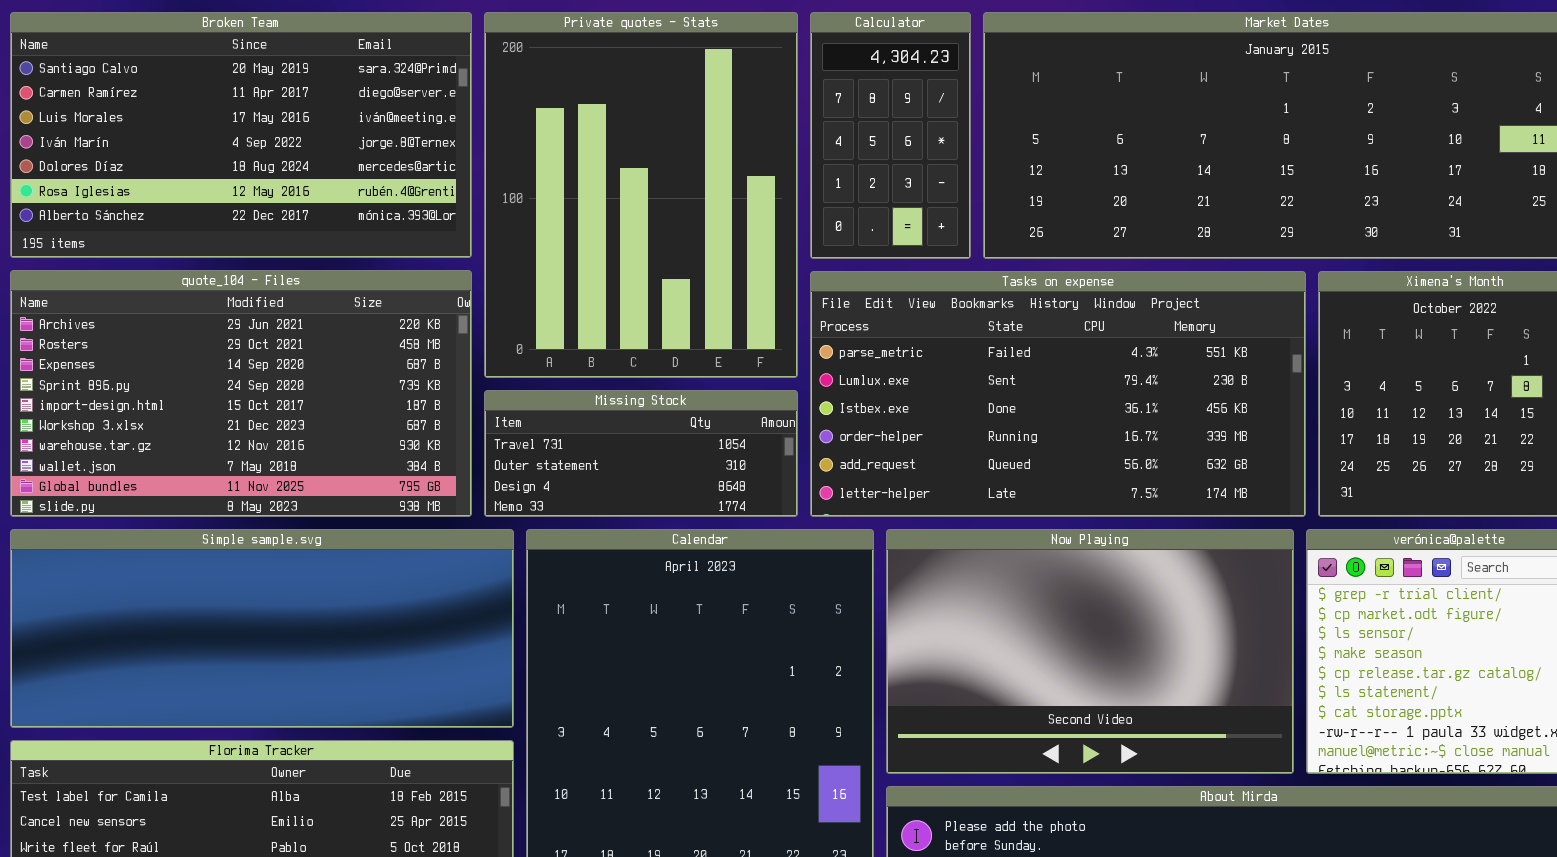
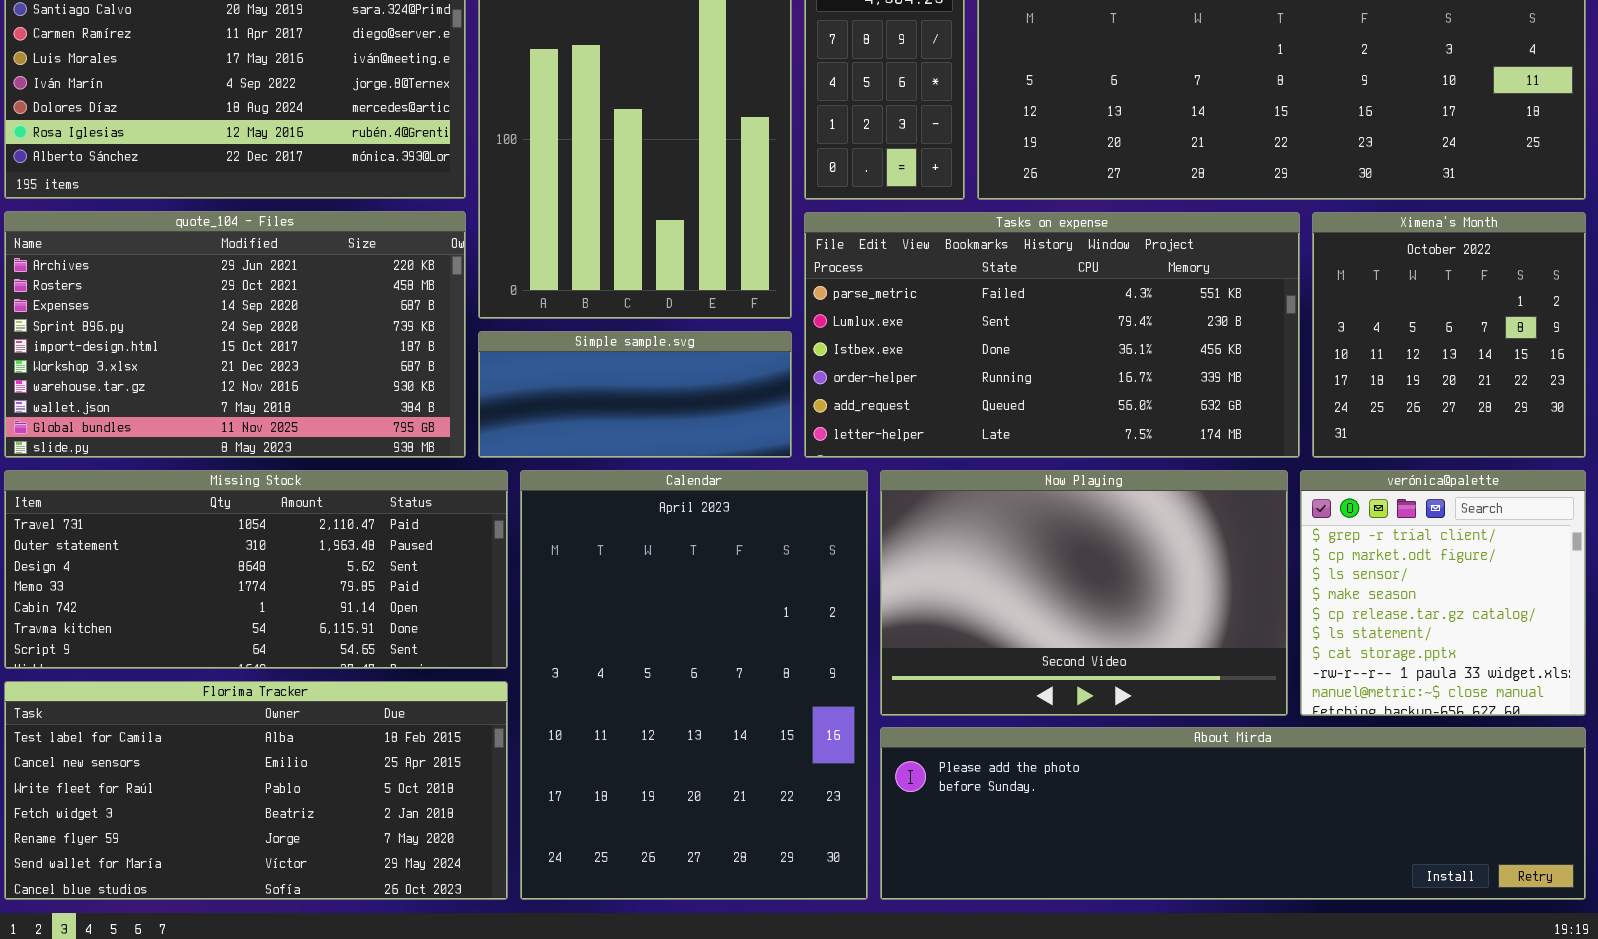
Missing Stock: [484,390,798,517] -> [4,470,508,669], moved, resized
Simple sample.svg: [10,529,514,728] -> [478,331,792,458], moved, resized

